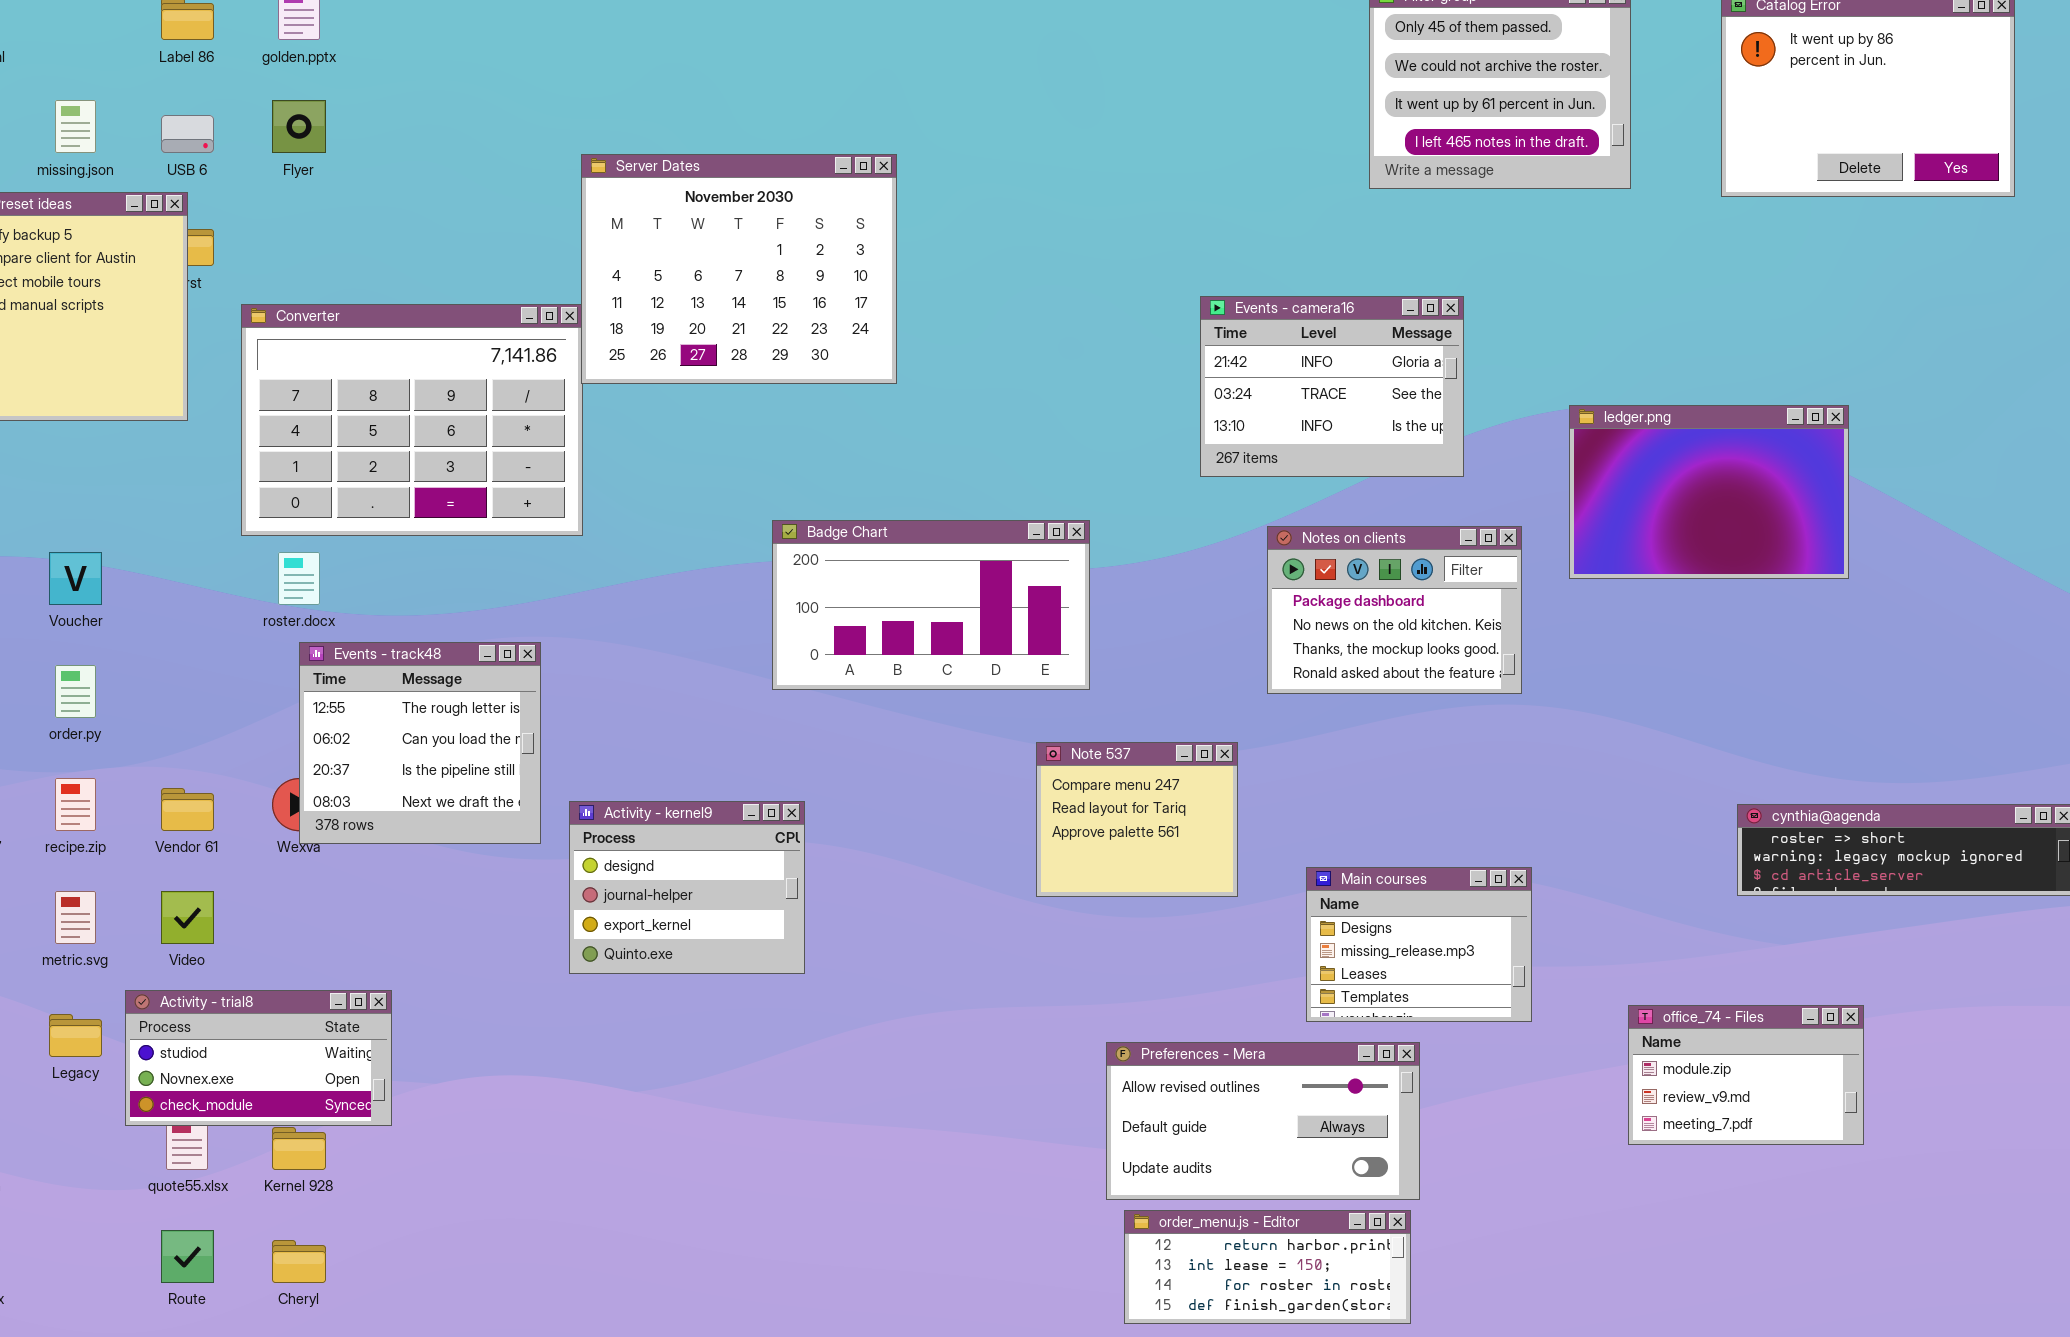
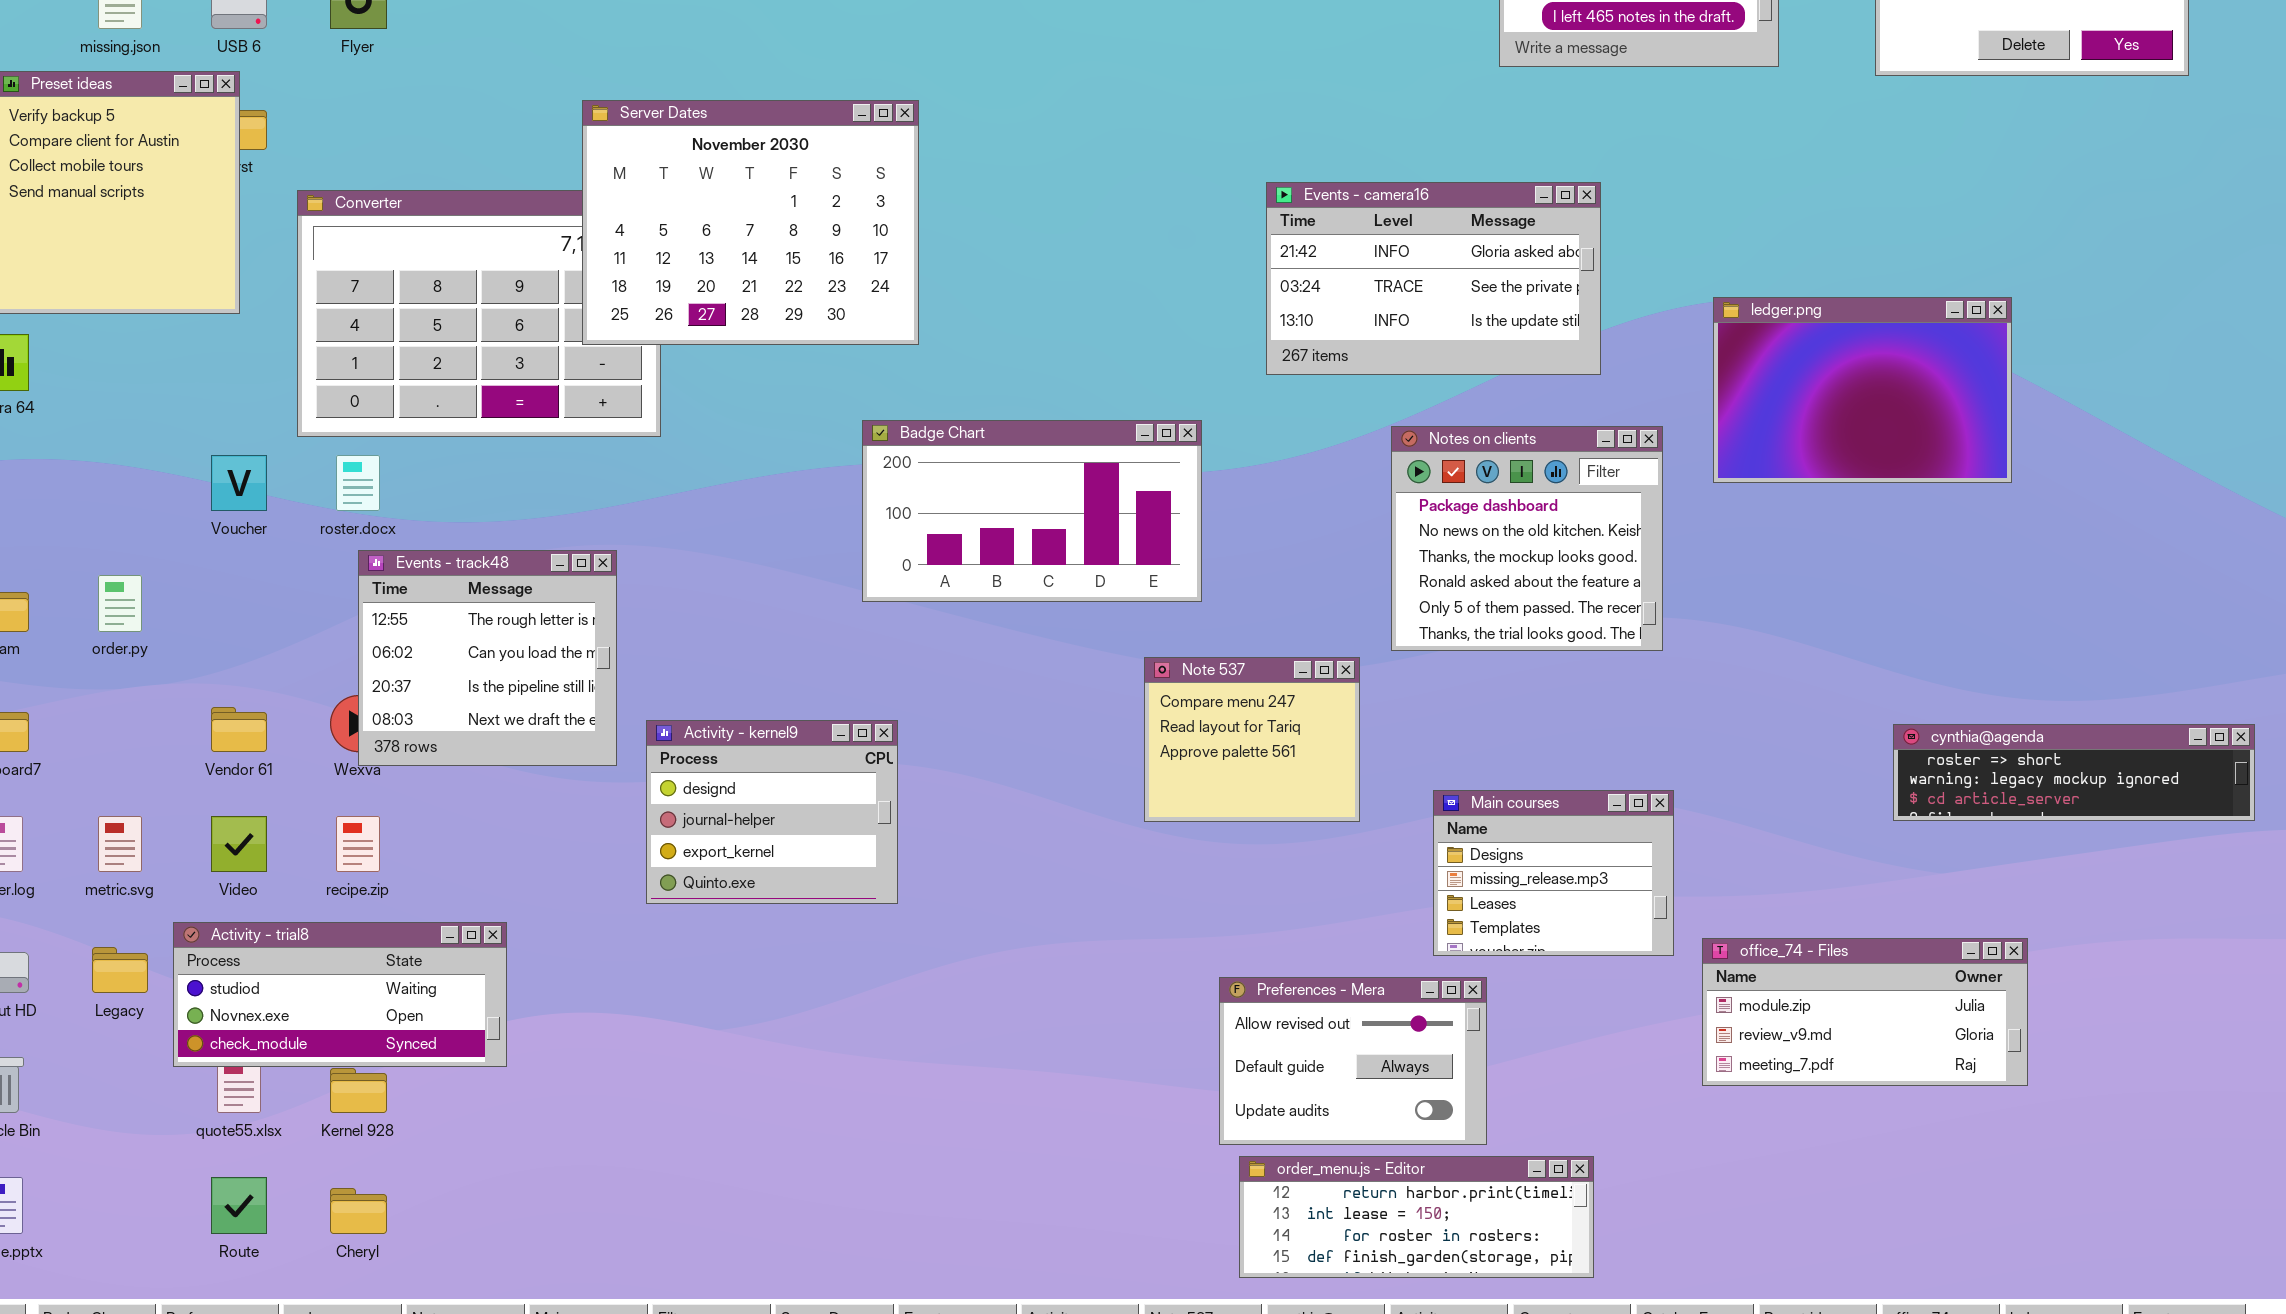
Server Dates: [581,154,897,384] -> [582,100,919,345], moved
Events - camera16: [1200,296,1464,477] -> [1266,182,1601,375], resized
Notes on clients: [1267,526,1522,694] -> [1391,426,1663,651], resized
Voucher: [49,552,102,605] -> [211,455,267,511], moved
recipe.zip: [55,778,96,831] -> [336,816,380,872], moved
Activity - trial8: [125,990,392,1126] -> [173,922,507,1067], resized
office_74 - Files: [1628,1005,1864,1145] -> [1702,938,2028,1086], resized
Preferences - Mera: [1106,1042,1420,1200] -> [1219,977,1487,1145], resized
order_menu.js - Editor: [1124,1210,1411,1324] -> [1239,1156,1594,1278], resized

